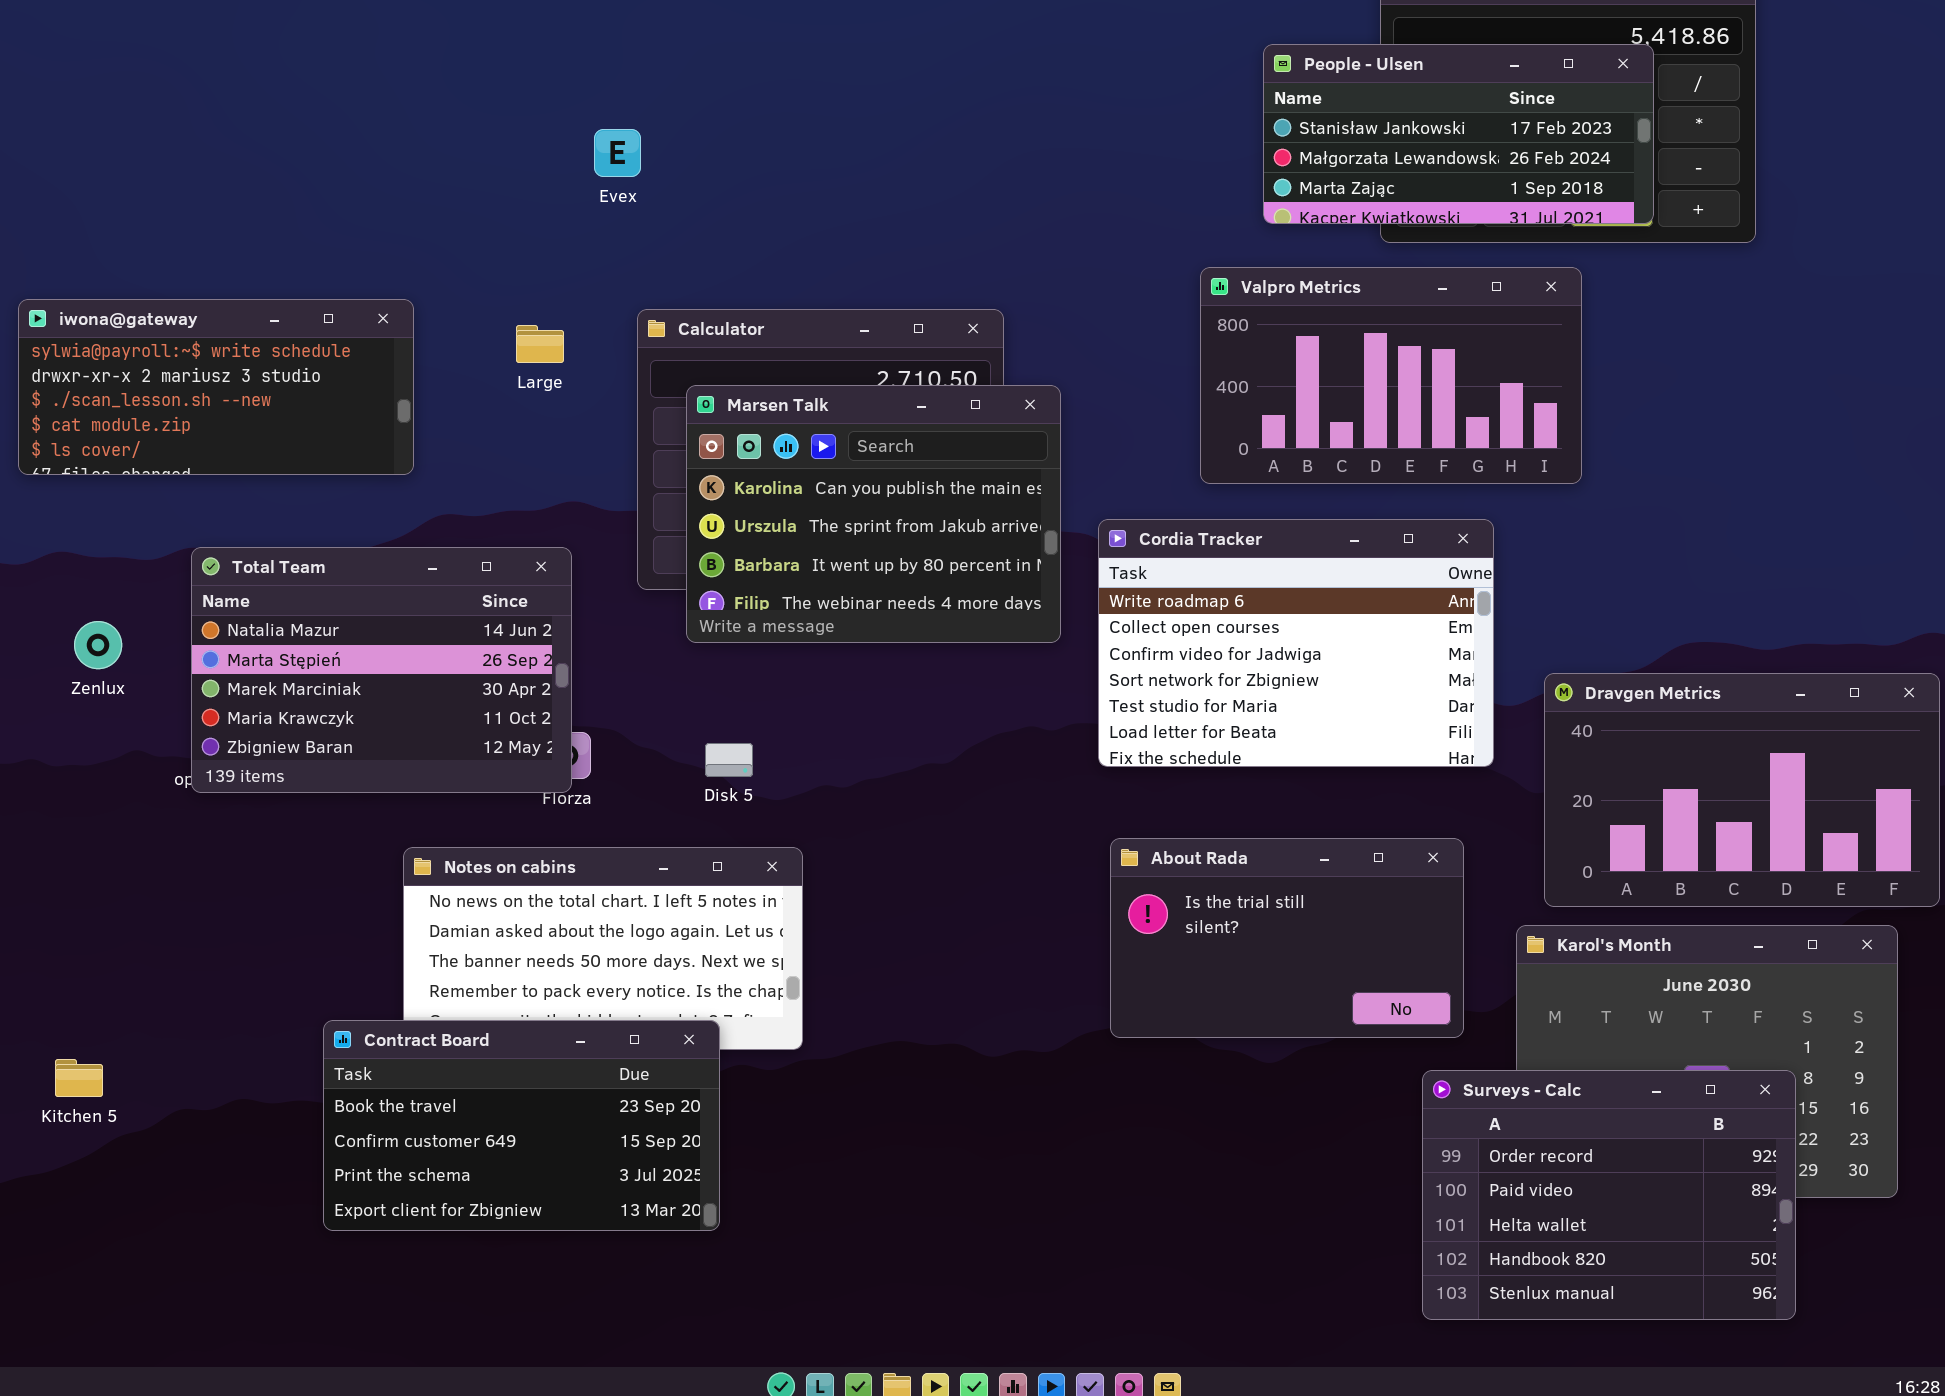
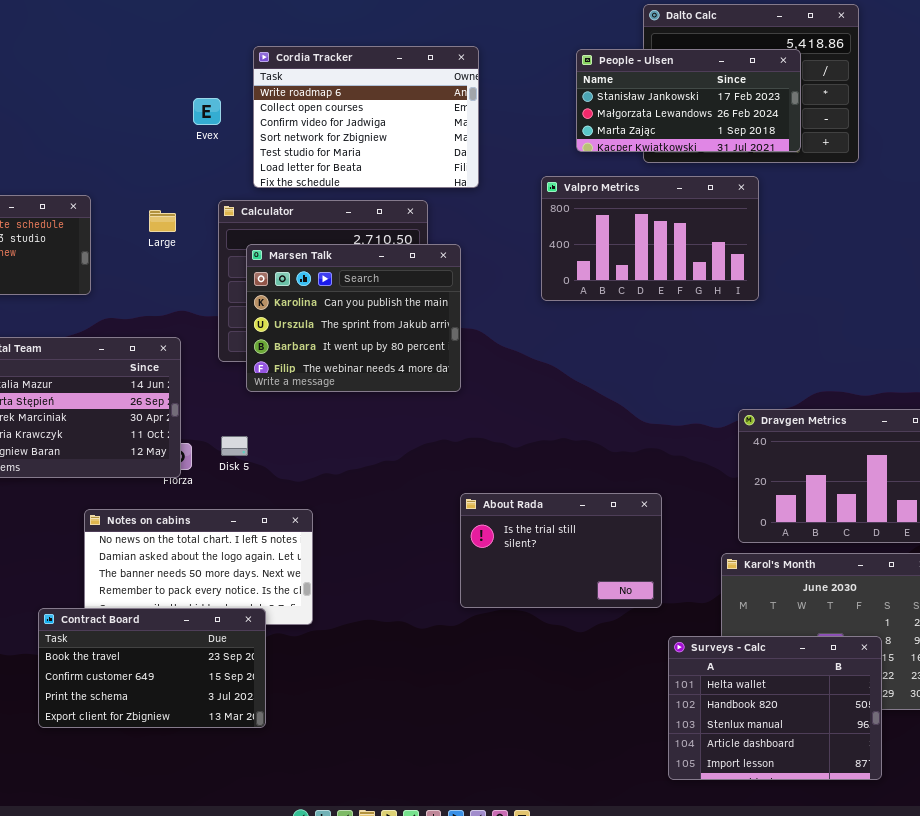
Cordia Tracker: [1098,519,1494,767] -> [253,46,479,188], moved
Disk 5: [705,743,753,777] -> [221,436,248,456], moved
About Rada: [1110,838,1464,1038] -> [460,493,662,608], moved
Surveys - Calc: [1422,1070,1796,1320] -> [668,636,882,780], scrolled down 2 rows

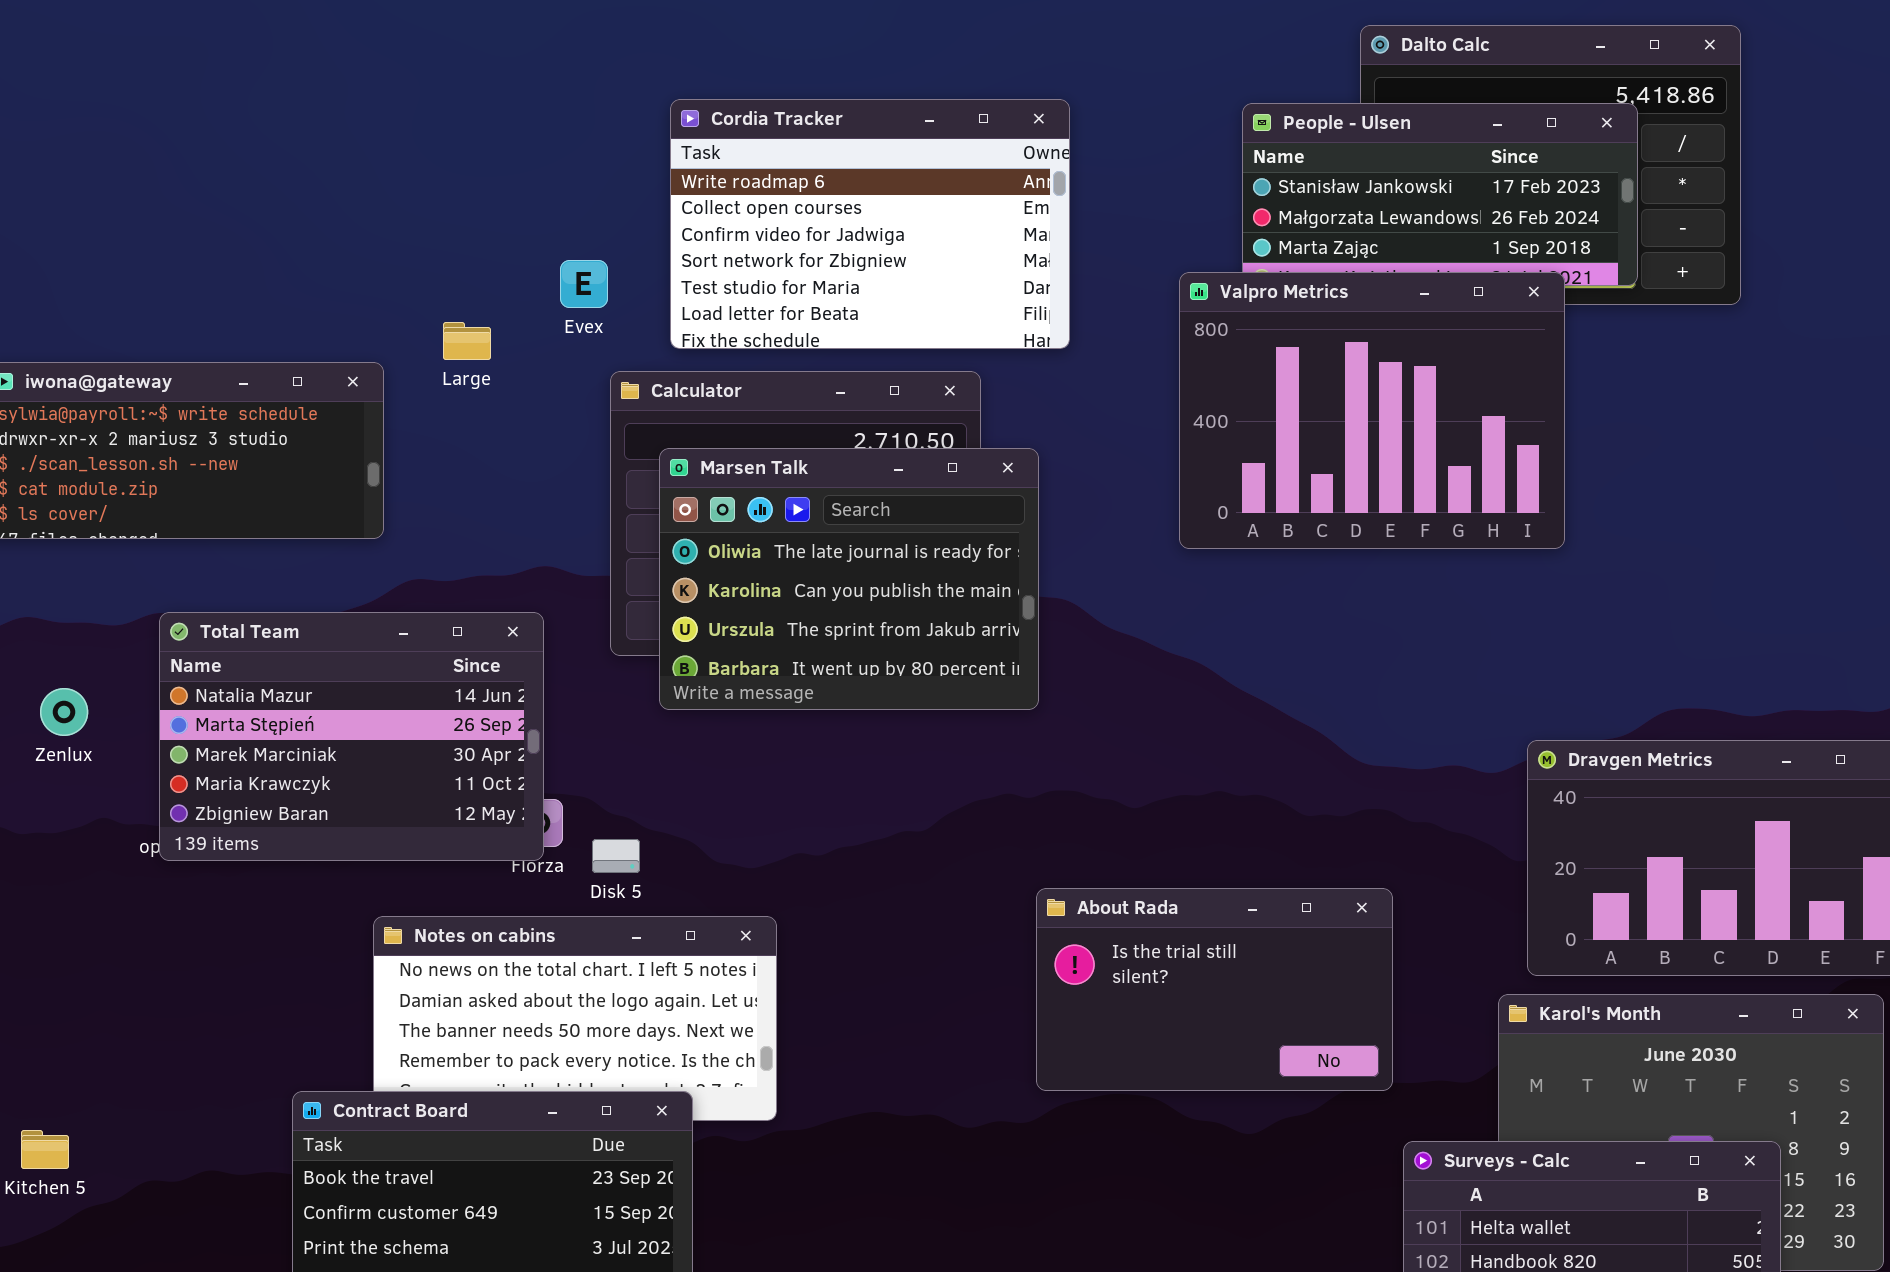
Evex: [193,98,221,125] -> [560,260,608,308], moved
Valpro Metrics: [541,176,759,301] -> [1179,272,1565,549], resized
Large: [149,210,176,232] -> [443,322,491,360], moved
Marsen Talk: [246,244,461,392] -> [659,448,1039,710], scrolled up 1 row
Disk 5: [221,436,248,456] -> [592,839,640,873], moved

